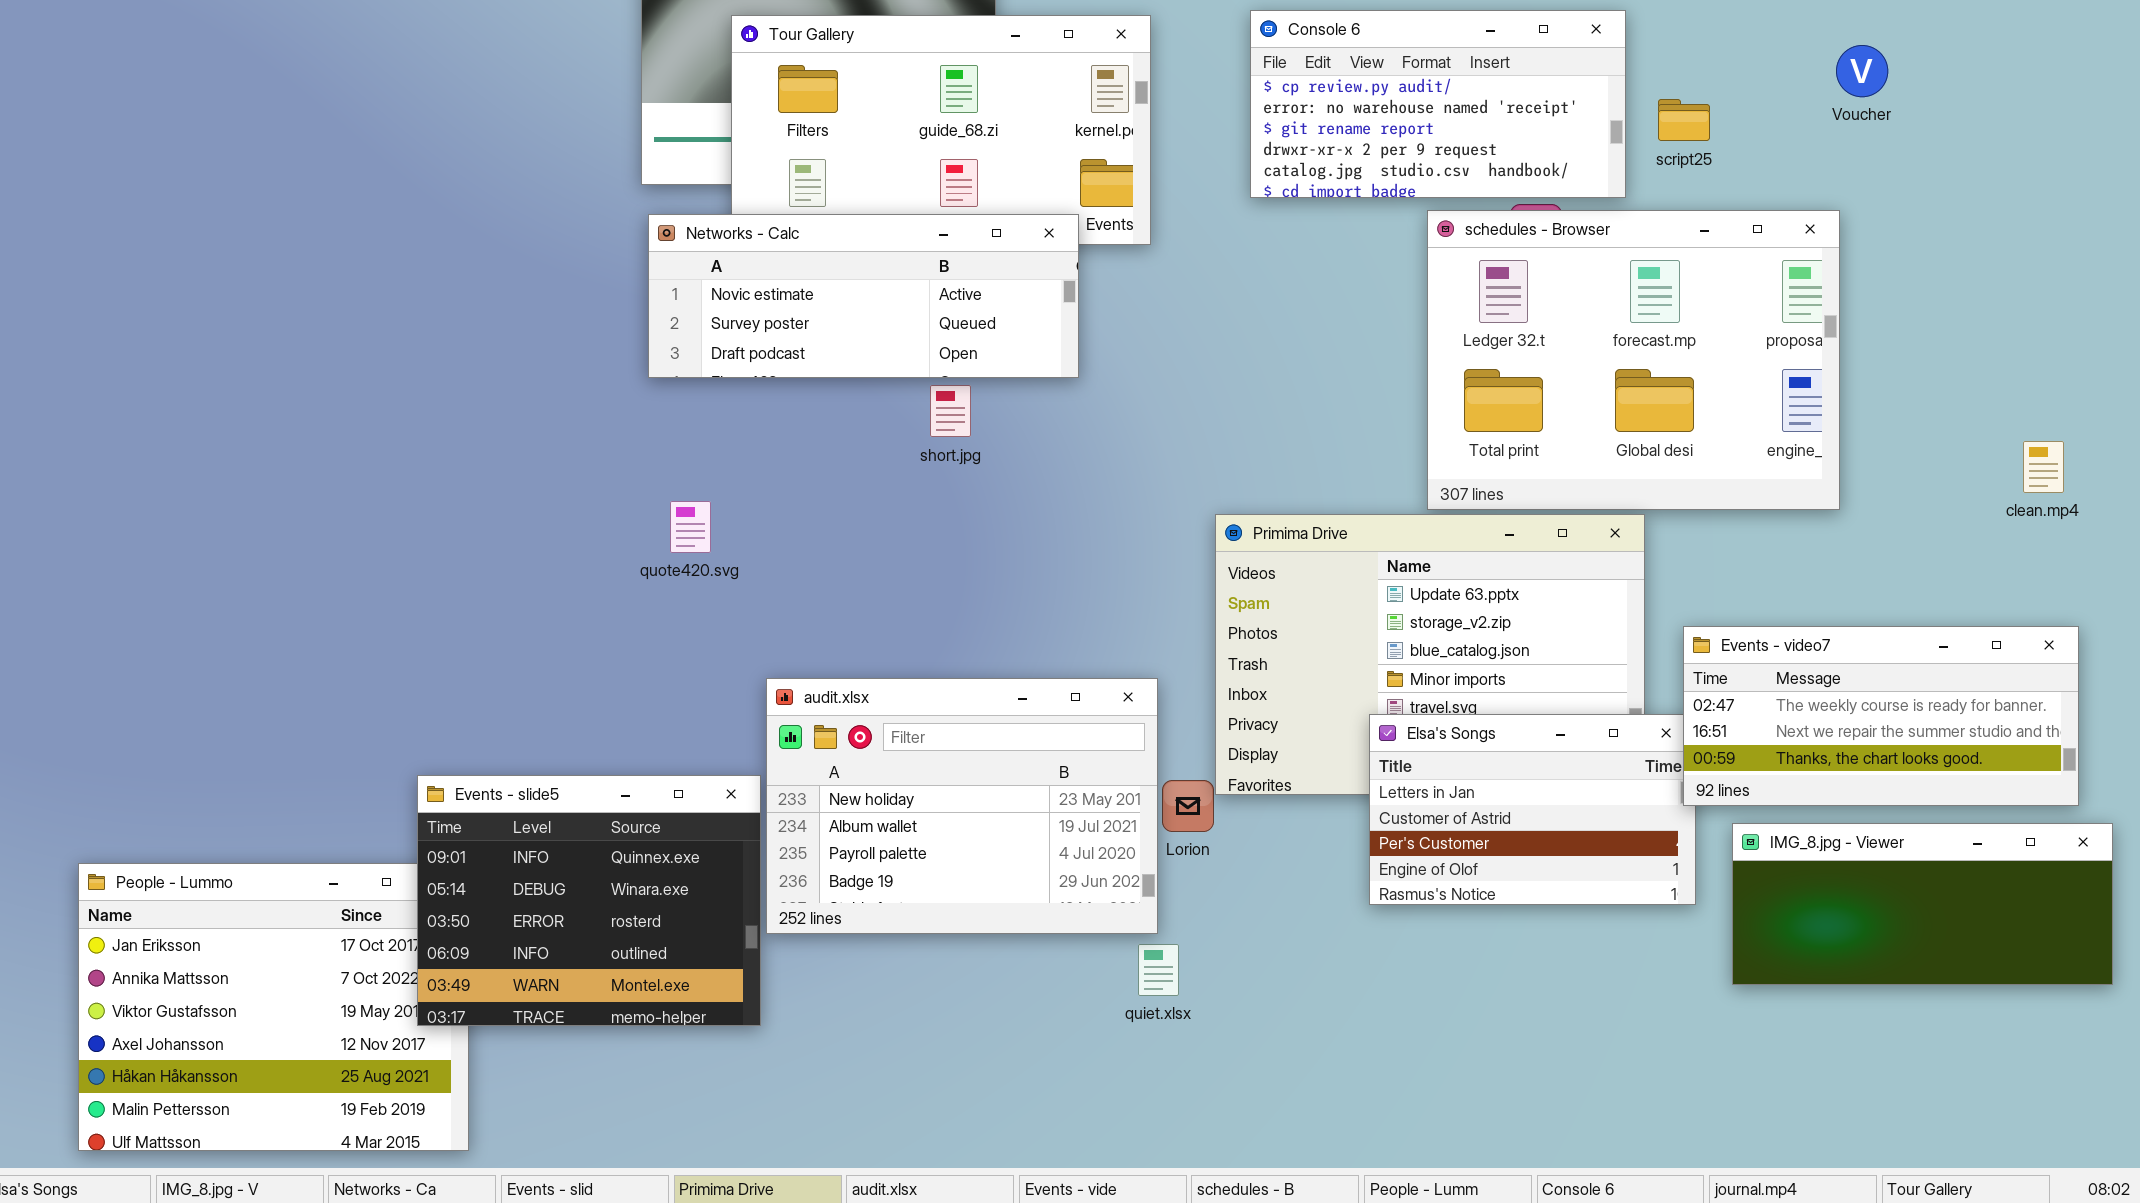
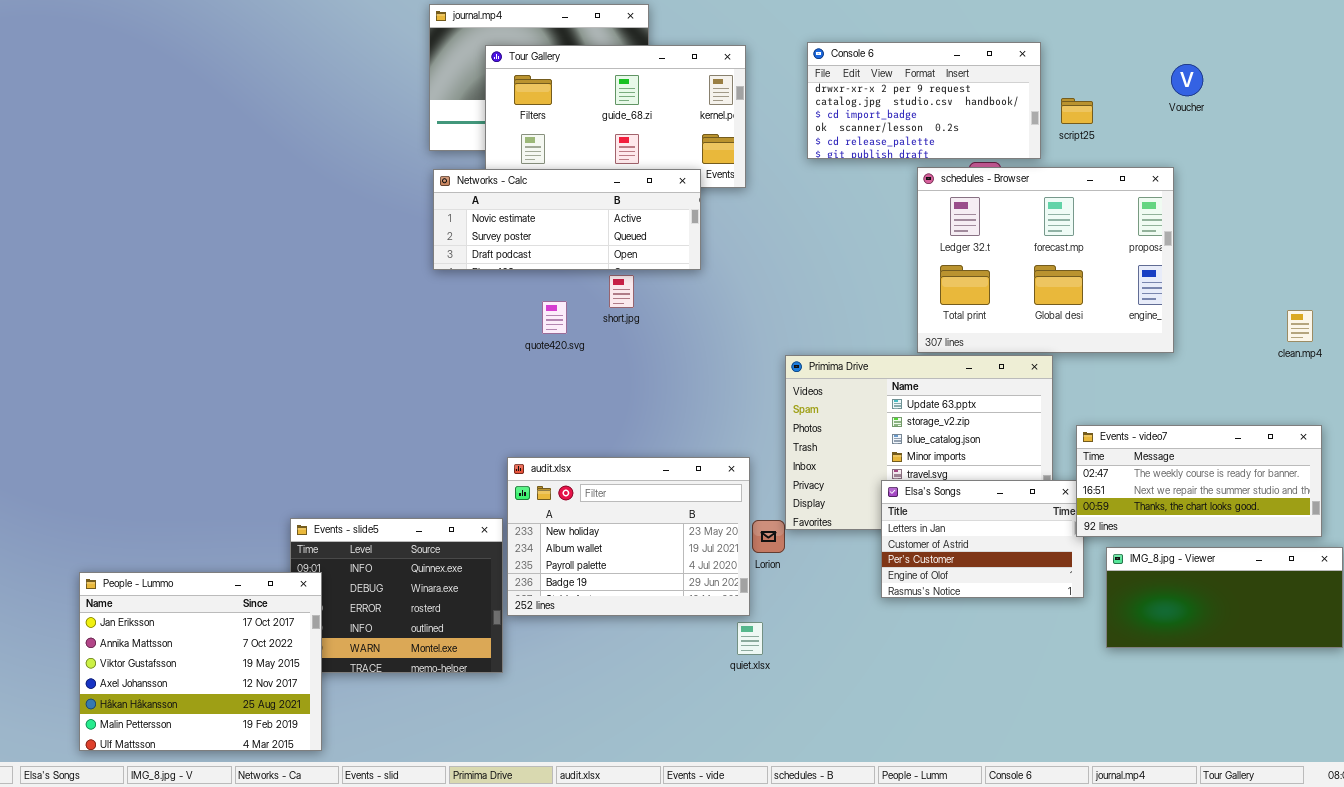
Console 6: [1250,10,1626,198] -> [807,42,1041,159], scrolled down 3 rows
quote420.svg: [670,501,711,553] -> [542,301,567,334], moved
People - Lummo: [78,863,469,1151] -> [79,572,322,751], raised

